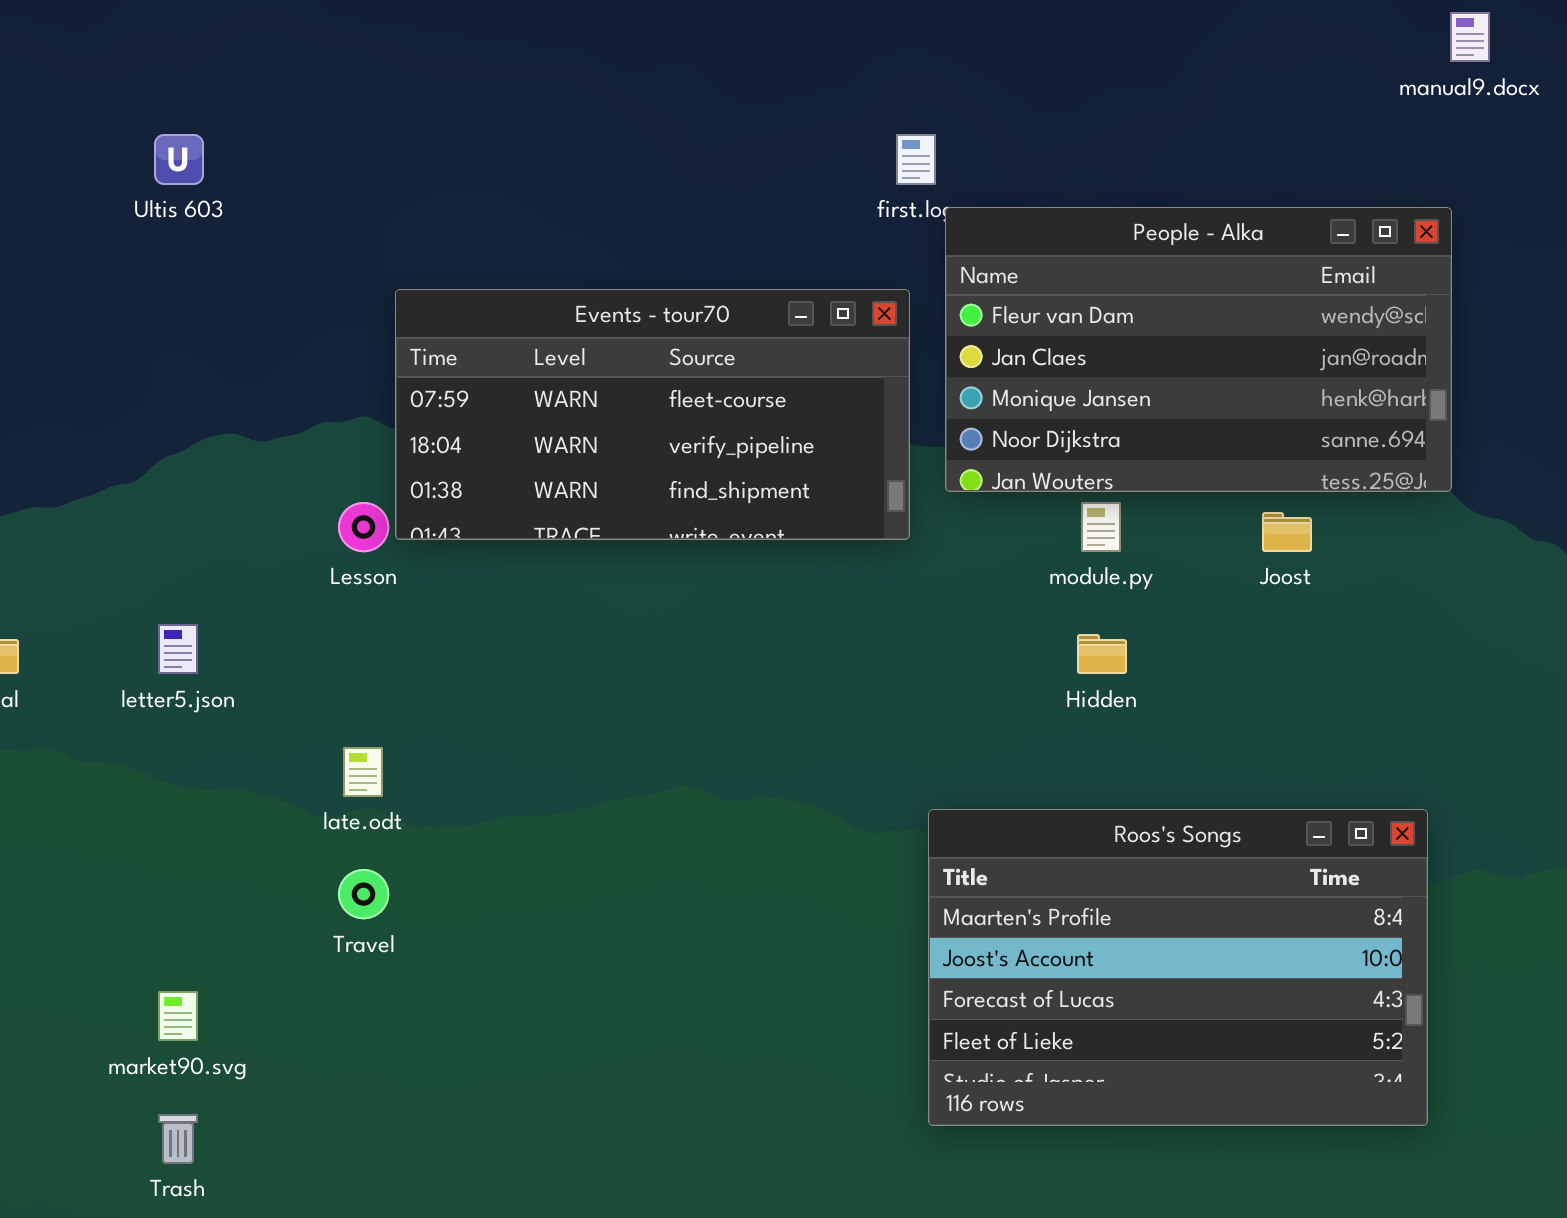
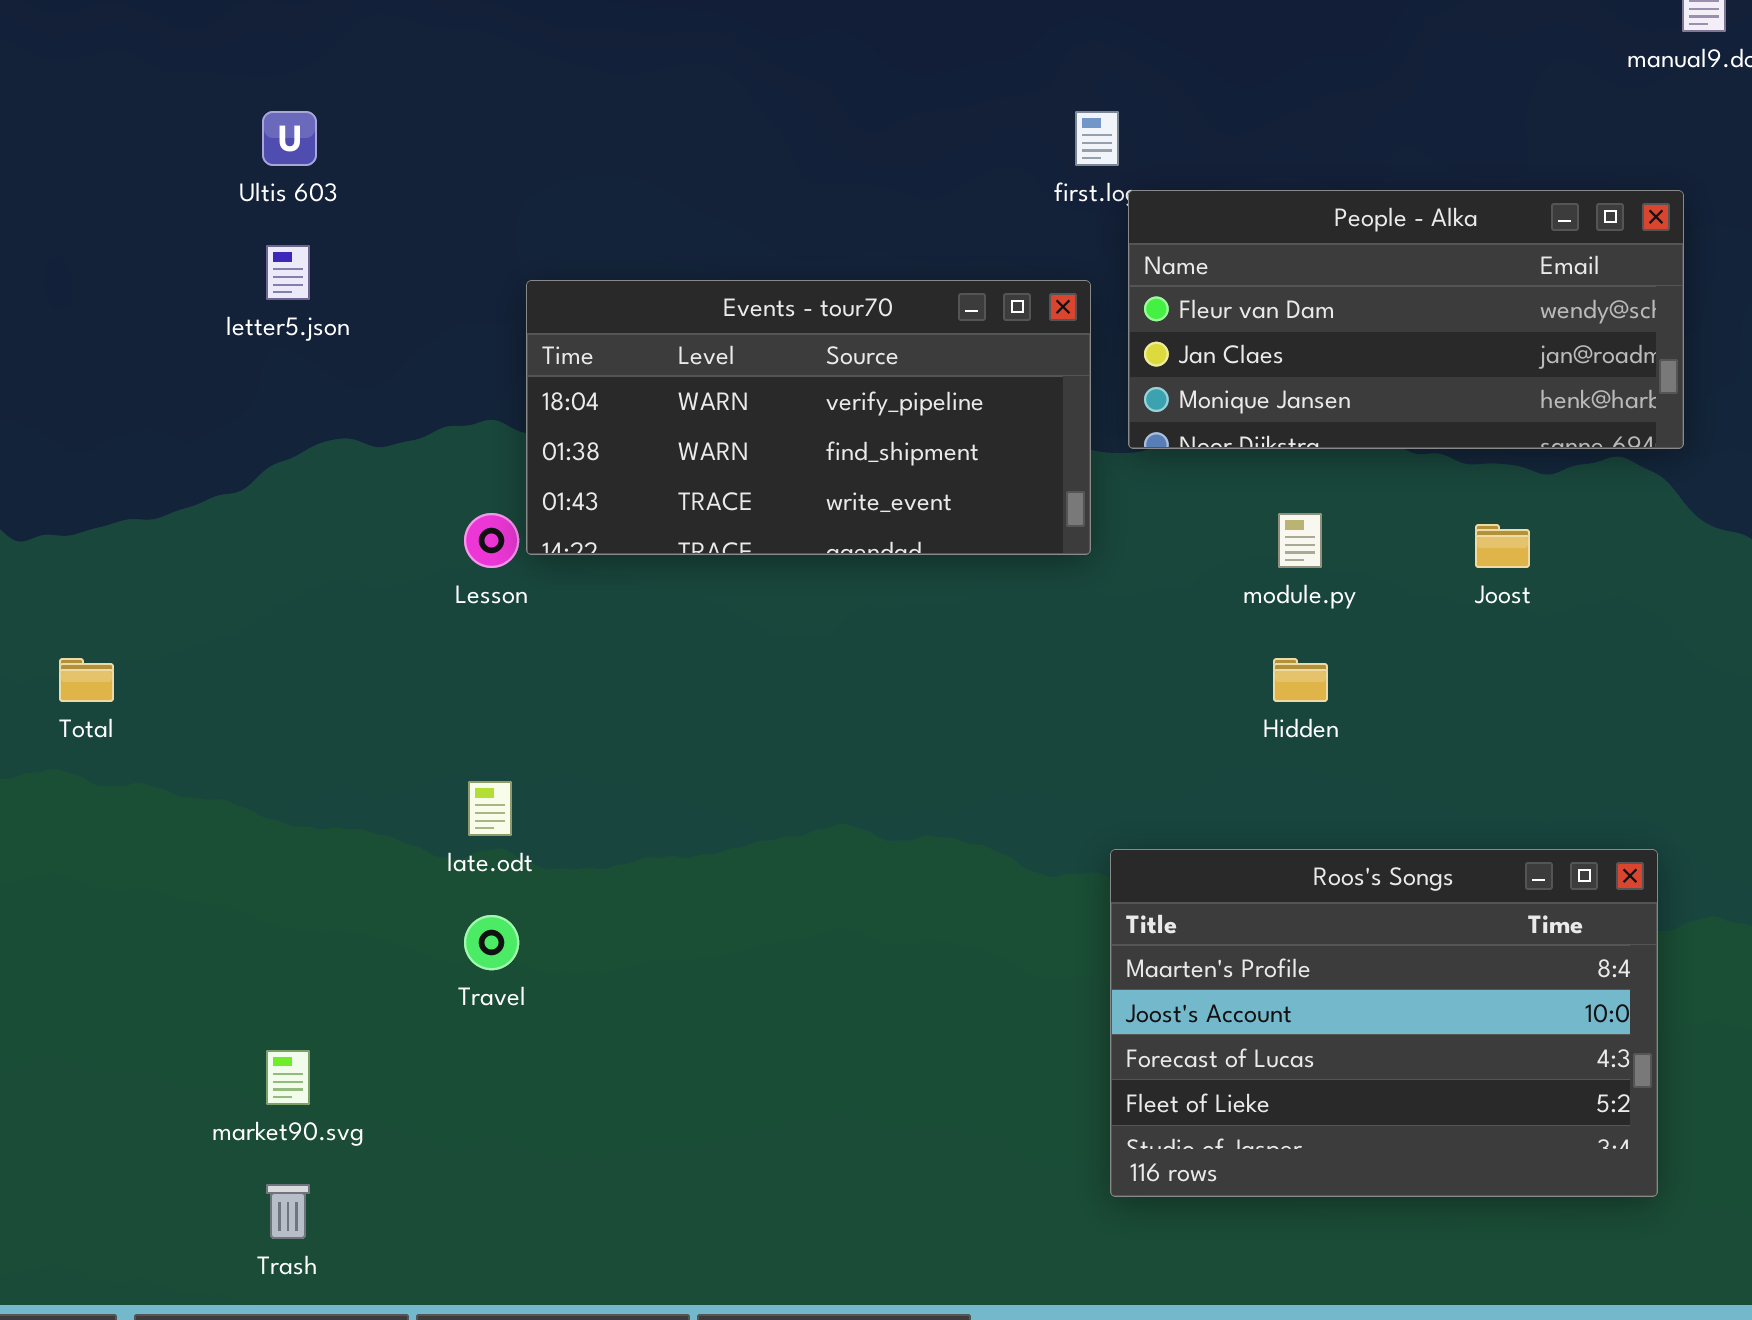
People - Alka: [945,207,1452,492] -> [1128,190,1684,449], resized
Events - tour70: [395,289,910,540] -> [526,280,1091,555], scrolled down 1 row
letter5.json: [158,624,198,674] -> [266,245,310,300], moved

